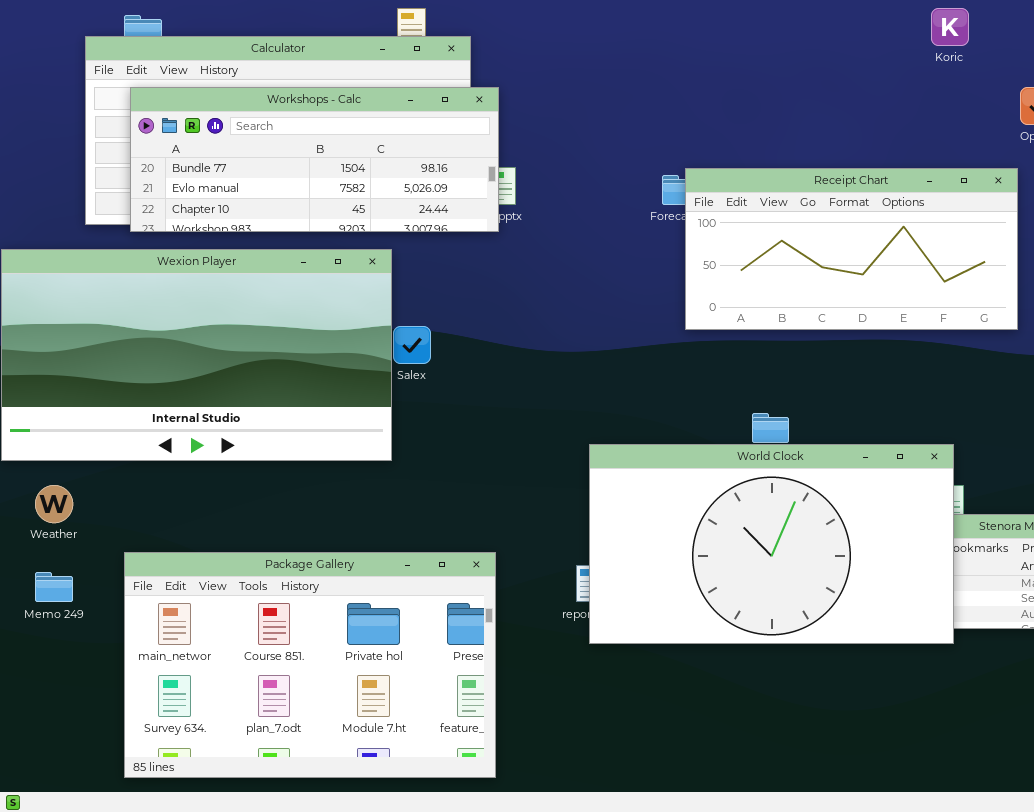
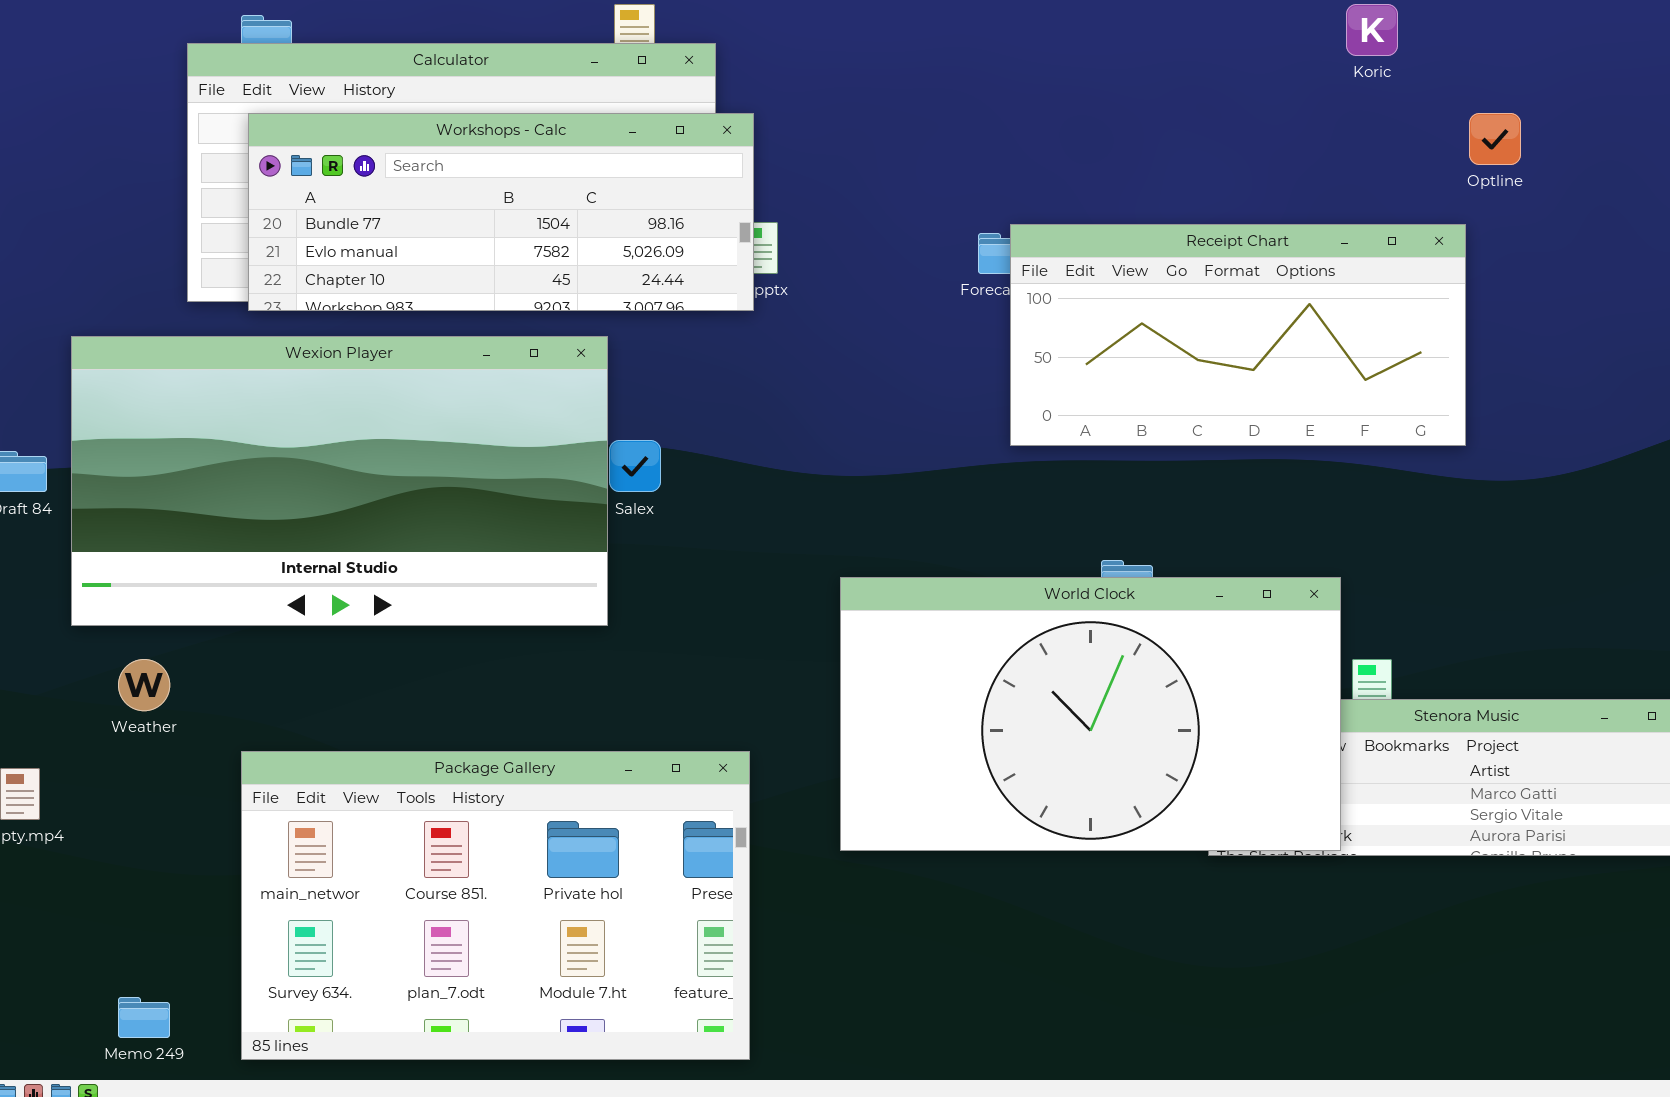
World Clock: [589,444,954,644] -> [840,577,1341,851], moved
Memo 249: [35,572,73,602] -> [118,997,170,1038], moved

